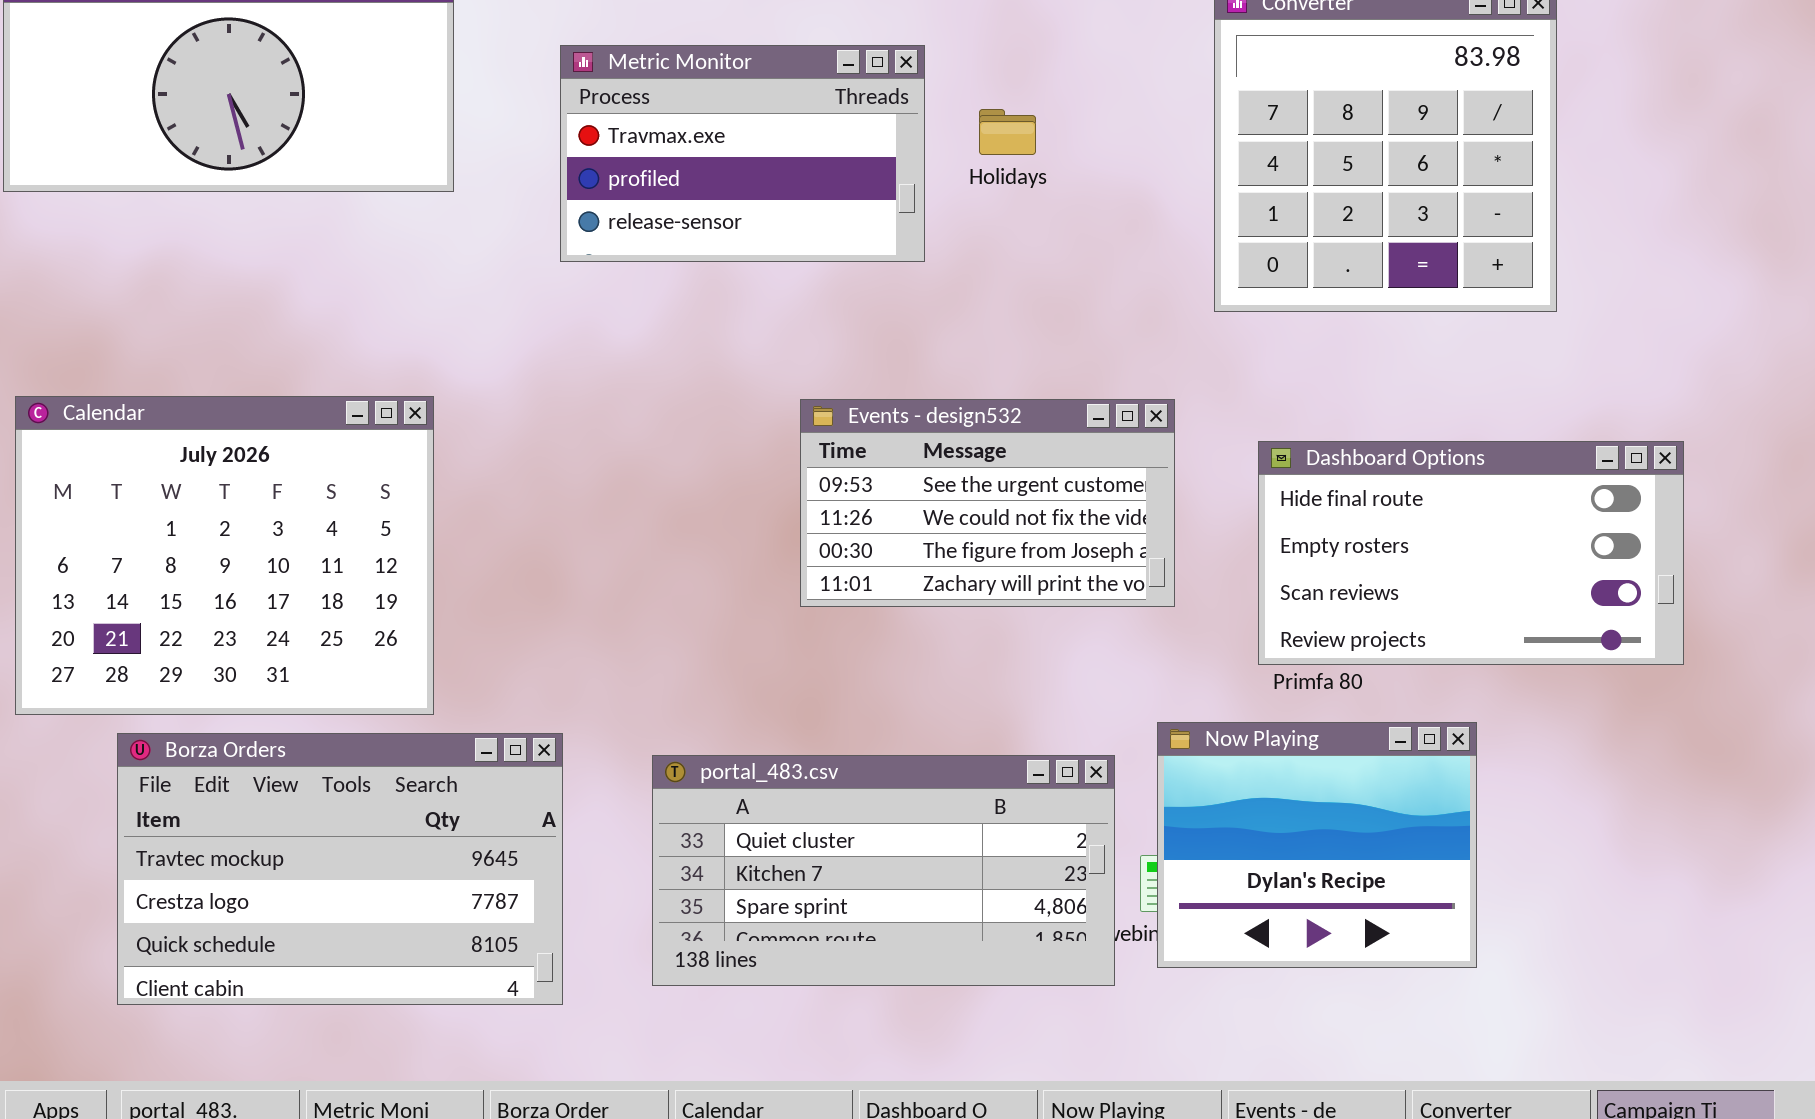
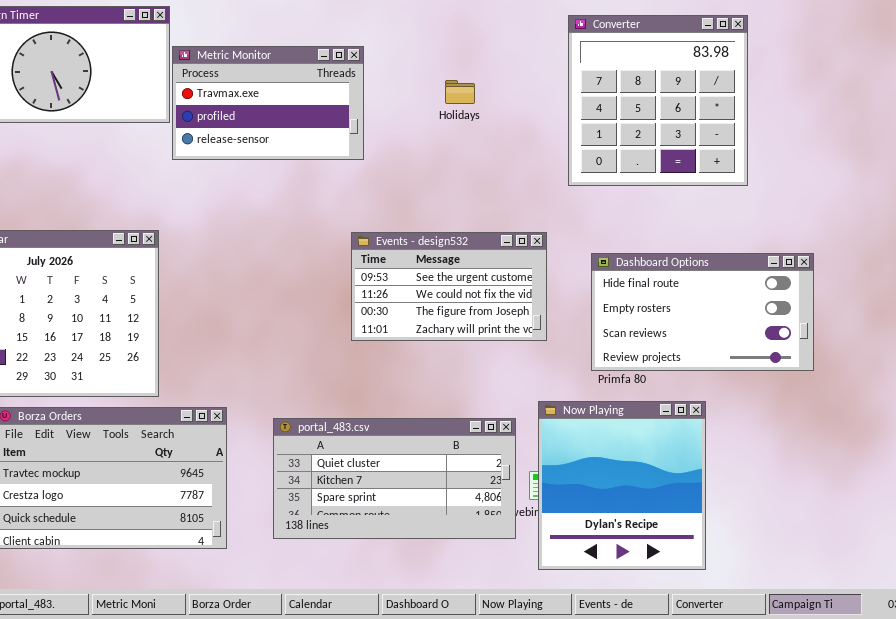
Metric Monitor: [560,45,925,262] -> [172,46,364,160], moved
Now Playing: [1157,722,1477,968] -> [538,401,706,570], resized

